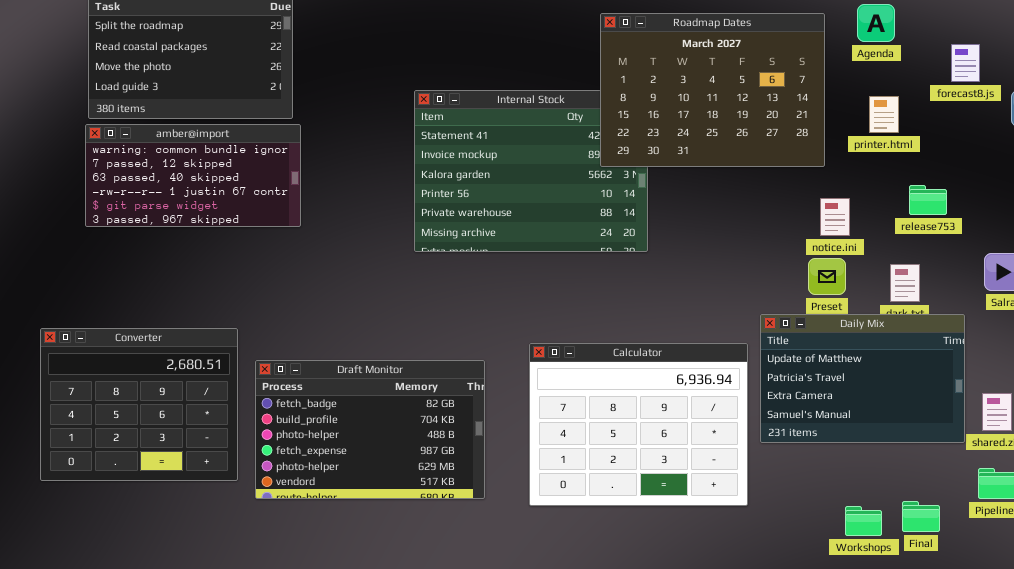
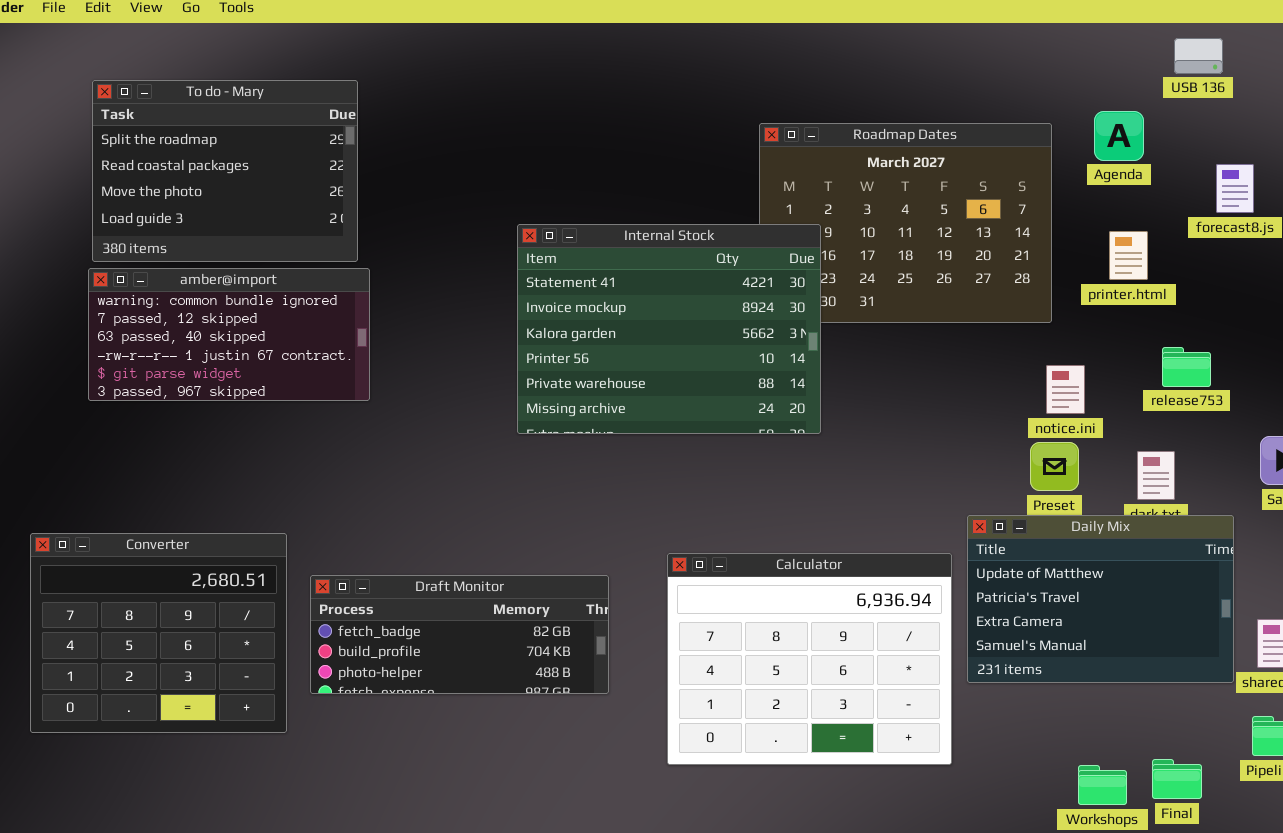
Internal Stock: [414,90,648,252] -> [517,224,821,434], raised
Draft Monitor: [255,360,485,499] -> [310,575,609,694], resized

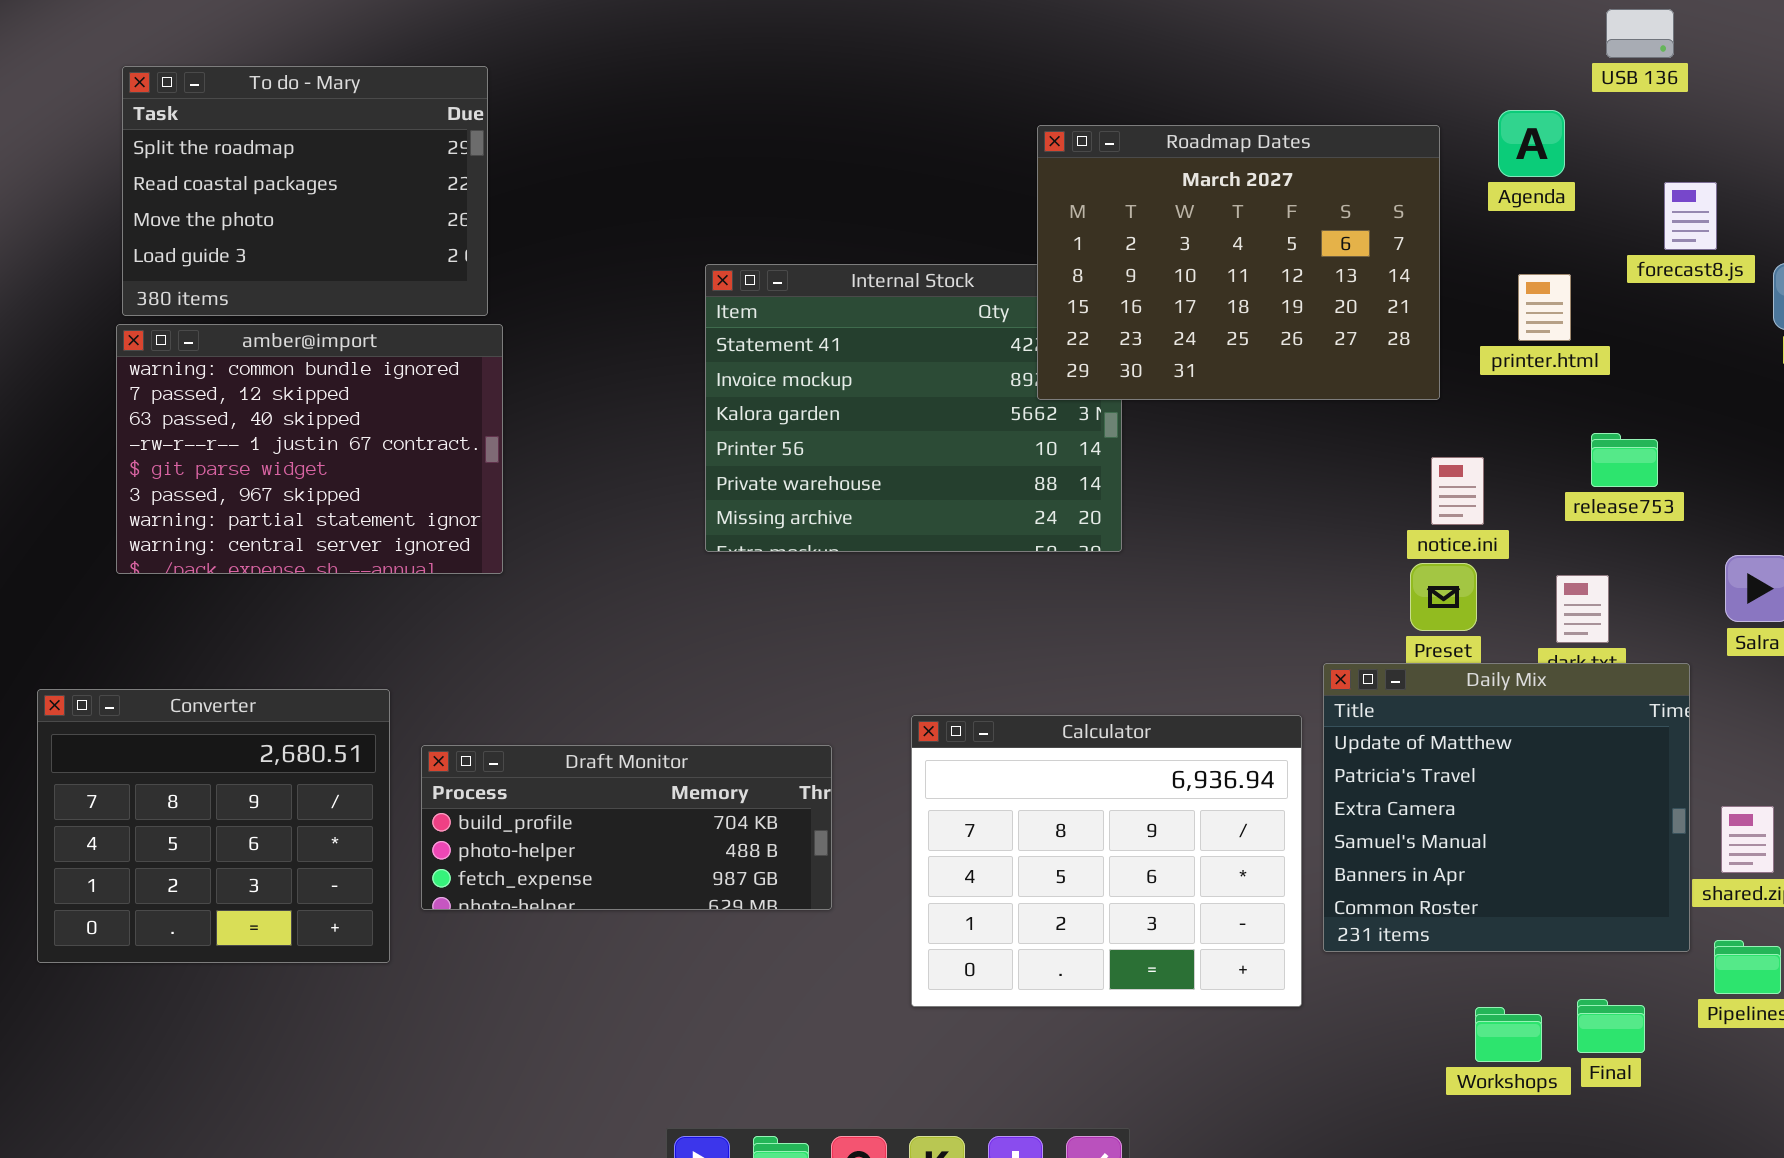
Roadmap Dates: [759,123,1052,323] -> [1037,125,1440,400], raised
amber@import: [88,268,370,401] -> [116,324,503,574], resized
Daily Mix: [967,515,1234,683] -> [1323,663,1690,952], resized
Draft Monitor: [310,575,609,694] -> [421,745,832,910], scrolled down 1 row

